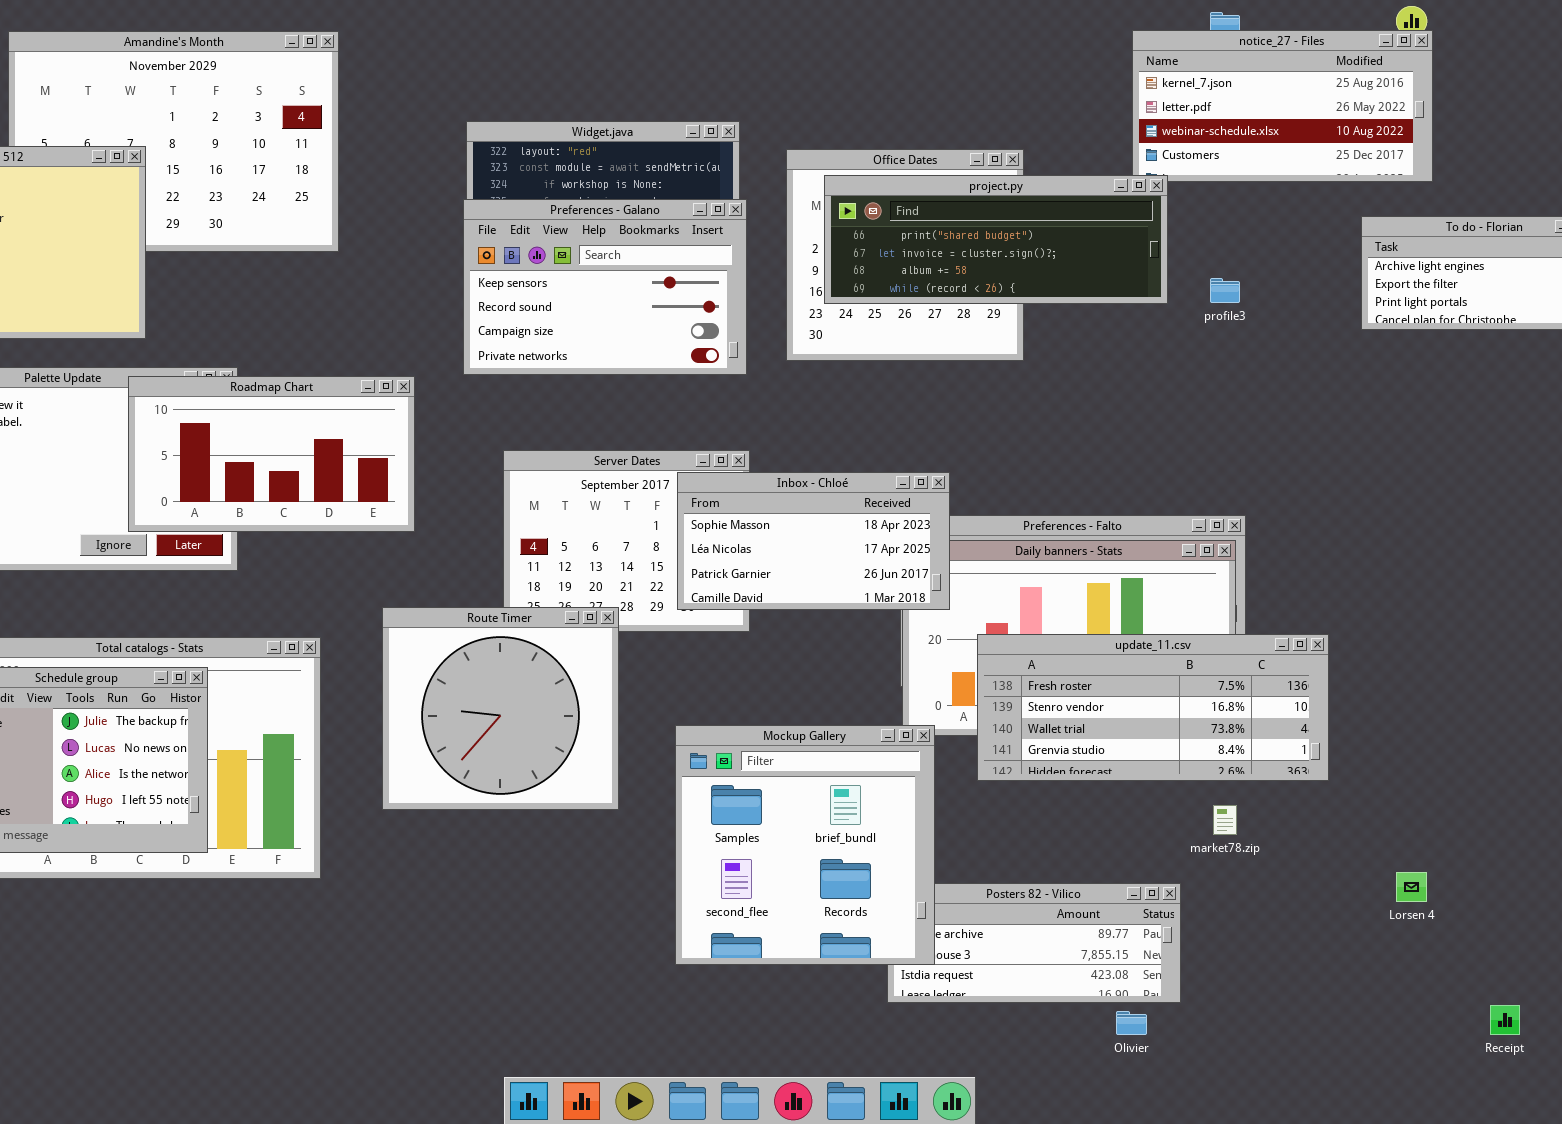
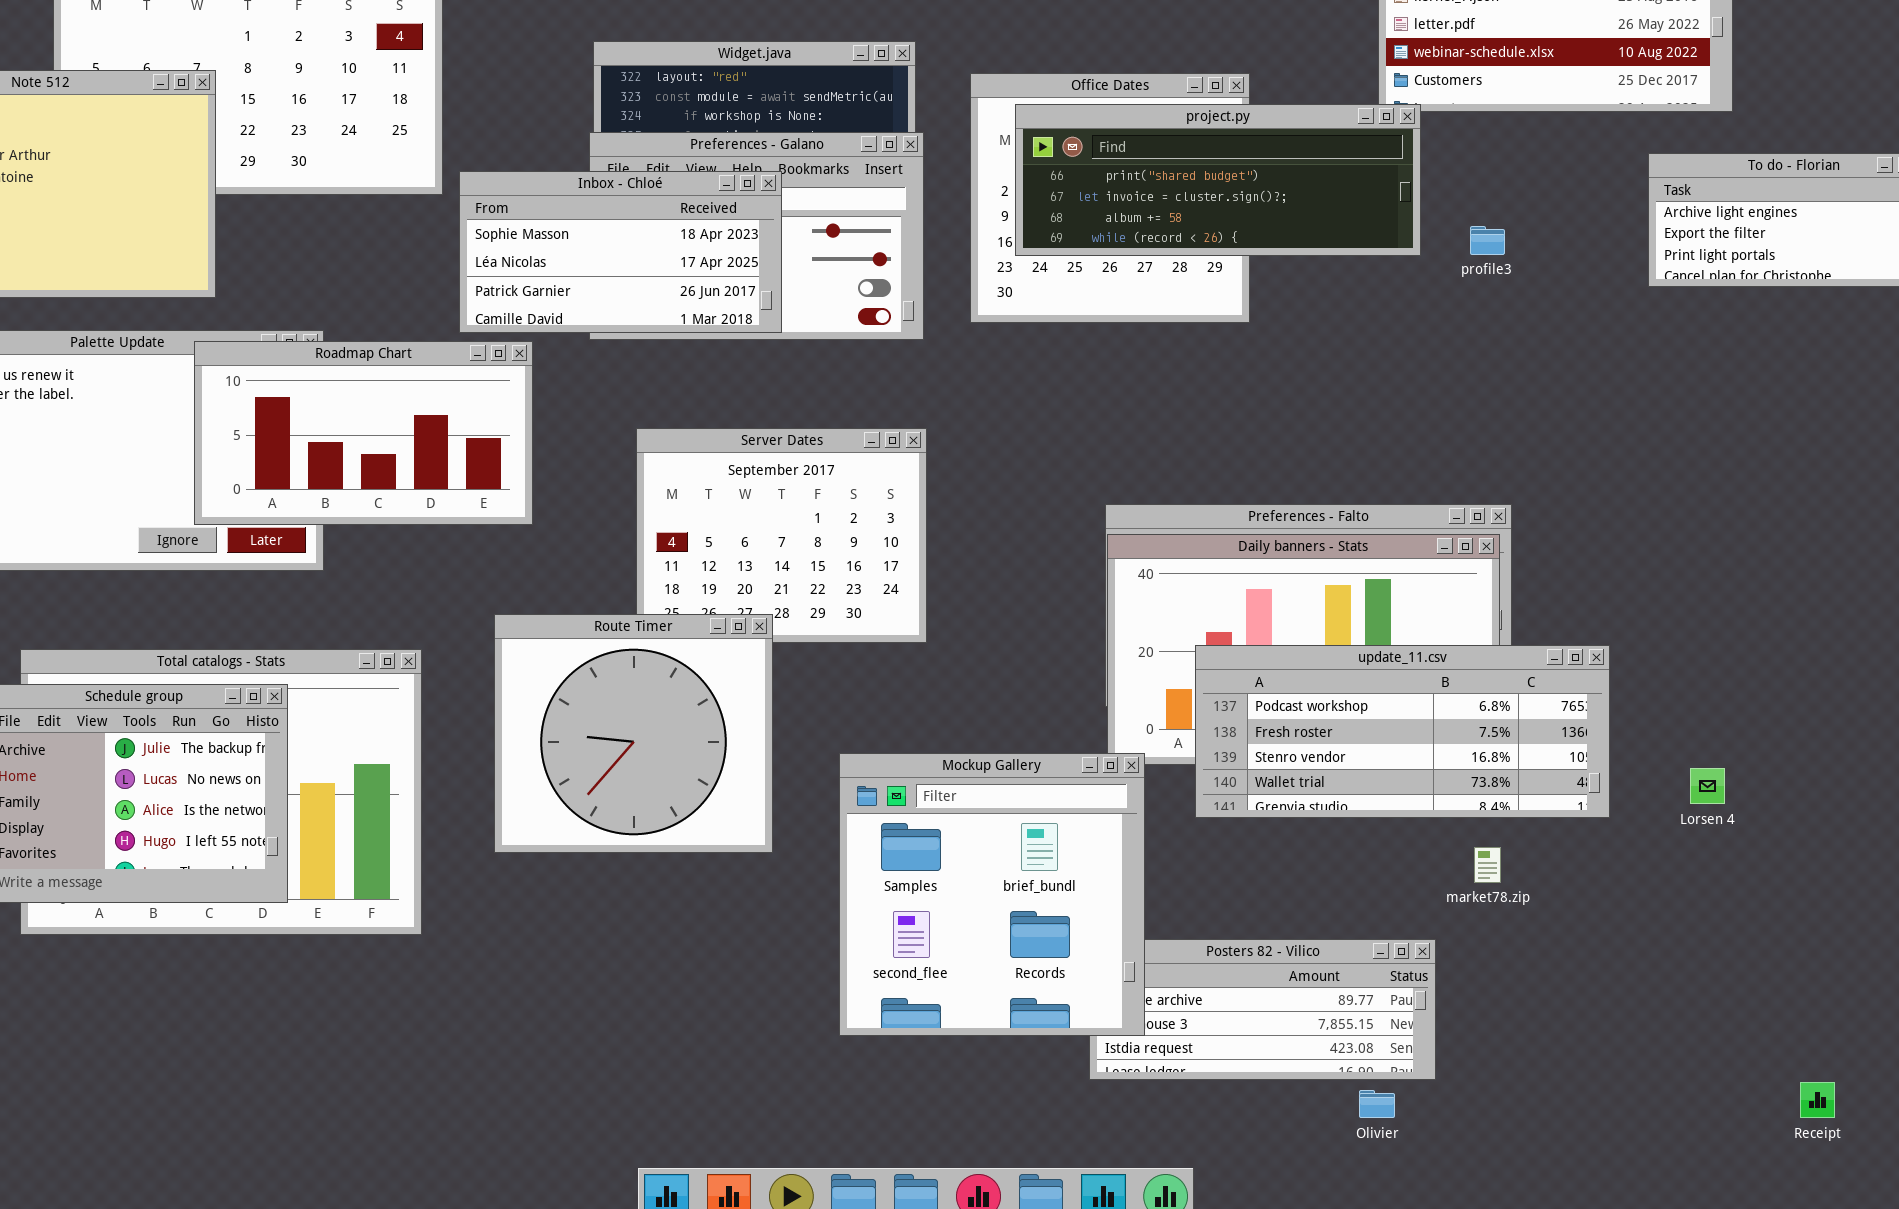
Inbox - Chloé: [677,472,950,610] -> [459,171,782,333], moved
update_11.csv: [977,634,1329,781] -> [1195,645,1610,818], scrolled up 1 row
Lorsen 4: [1396,872,1427,902] -> [1690,768,1725,804], moved

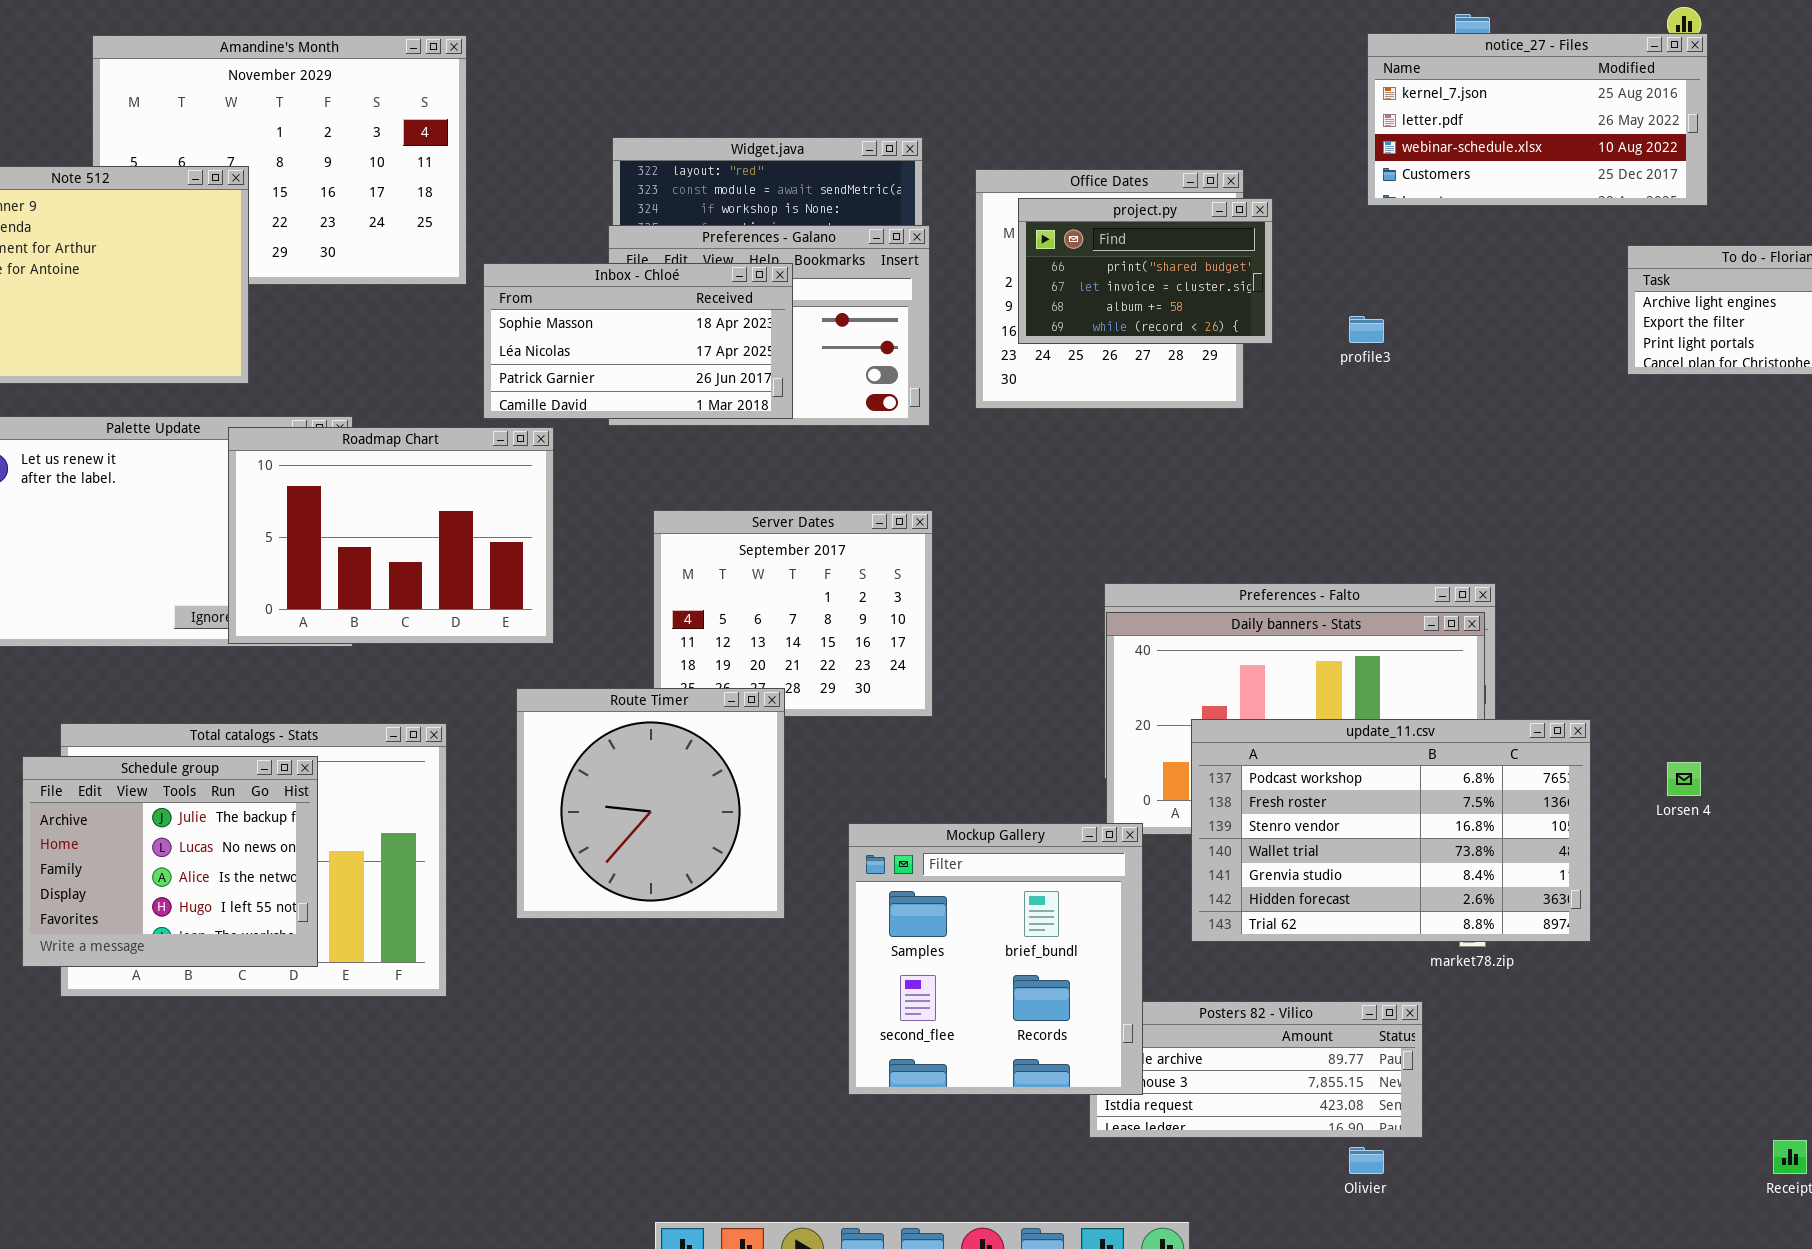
project.py: [1015,104,1421,256] -> [1018,198,1273,344], resized
profile3: [1470,226,1505,255] -> [1349,316,1384,343], moved
Roadmap Chart: [194,341,533,525] -> [228,427,554,644], resized
update_11.csv: [1195,645,1610,818] -> [1191,719,1591,942], resized
Lorsen 4: [1690,768,1725,804] -> [1667,762,1701,796], moved

